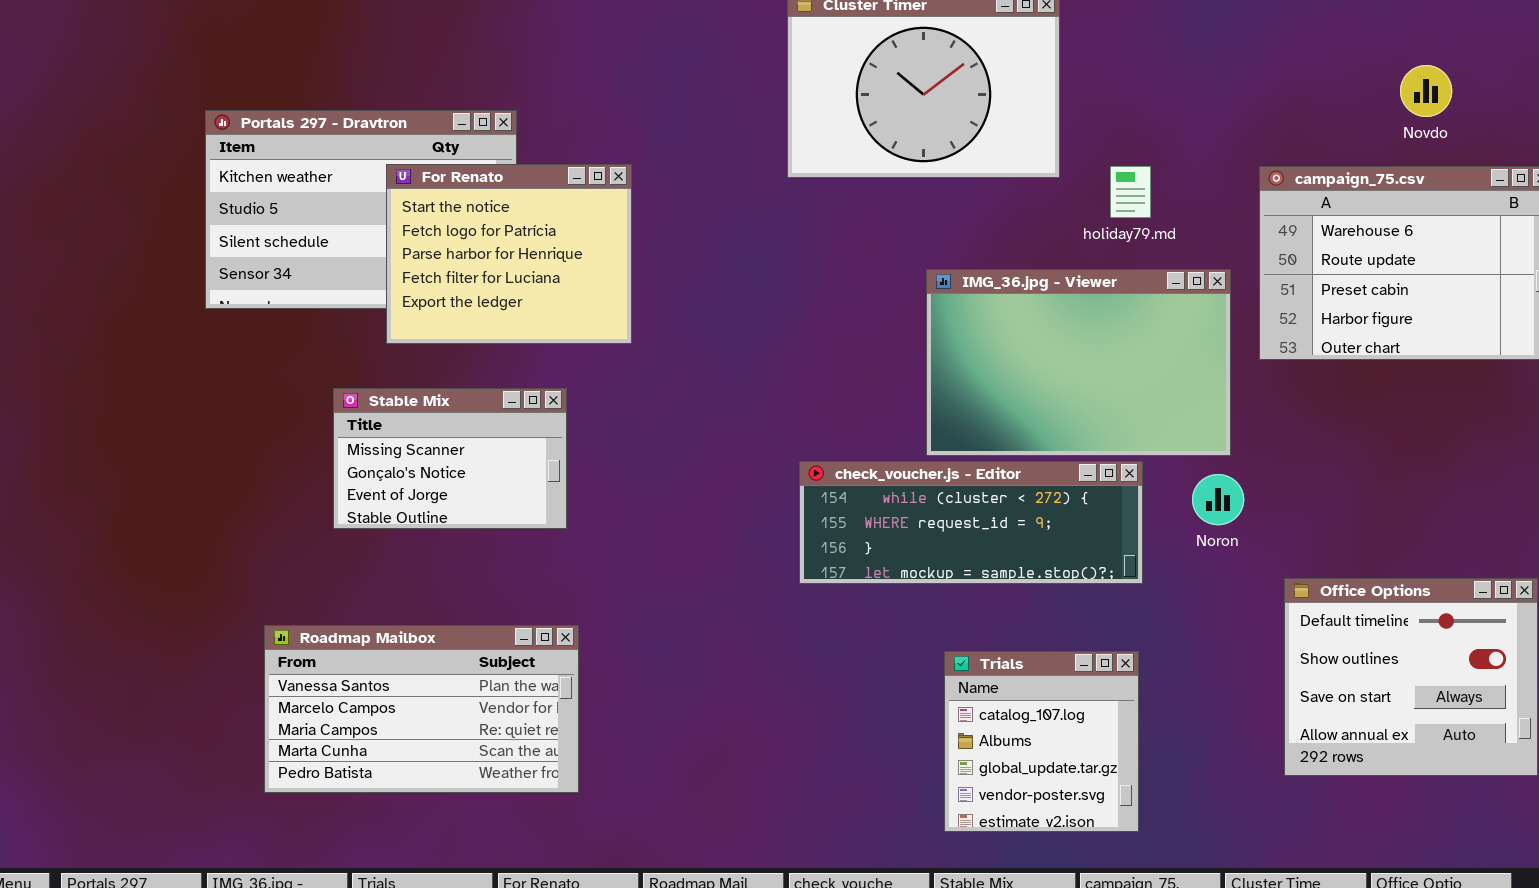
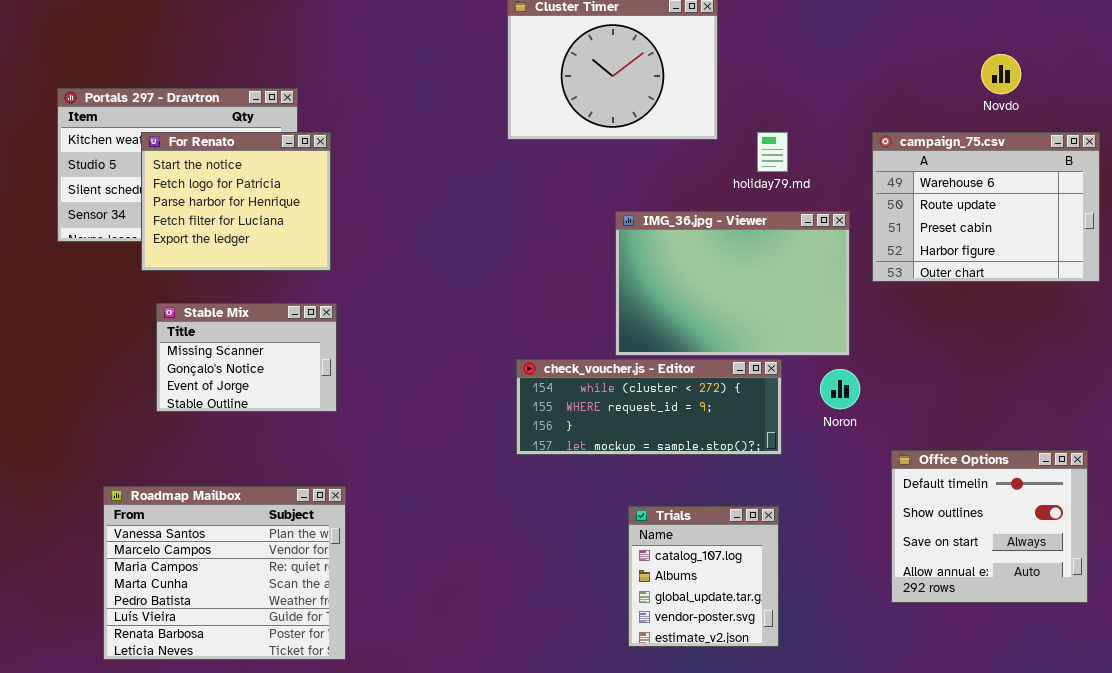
For Renato: [386,164,632,344] -> [141,132,331,271], moved
Roadmap Mailbox: [264,625,579,793] -> [103,486,346,660], resized

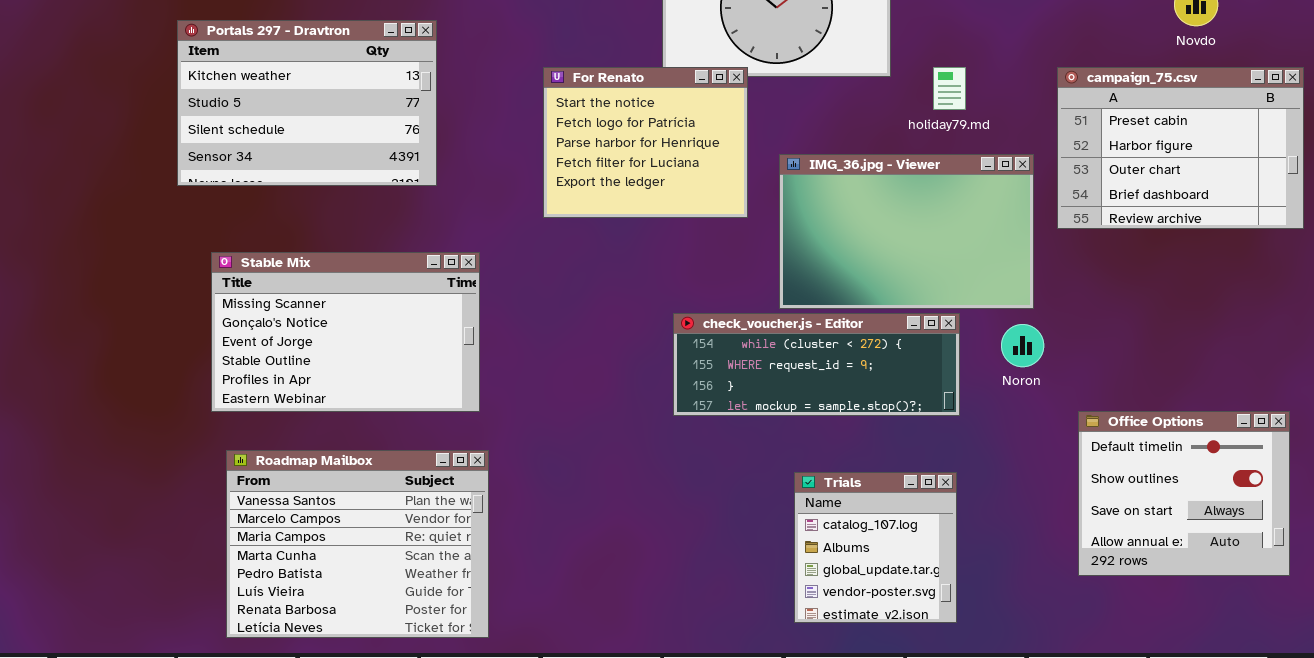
For Renato: [141,132,331,271] -> [543,67,748,218], moved
campaign_75.csv: [872,132,1100,282] -> [1057,67,1304,229], scrolled down 2 rows
Stable Mix: [156,303,337,412] -> [211,252,480,412], resized

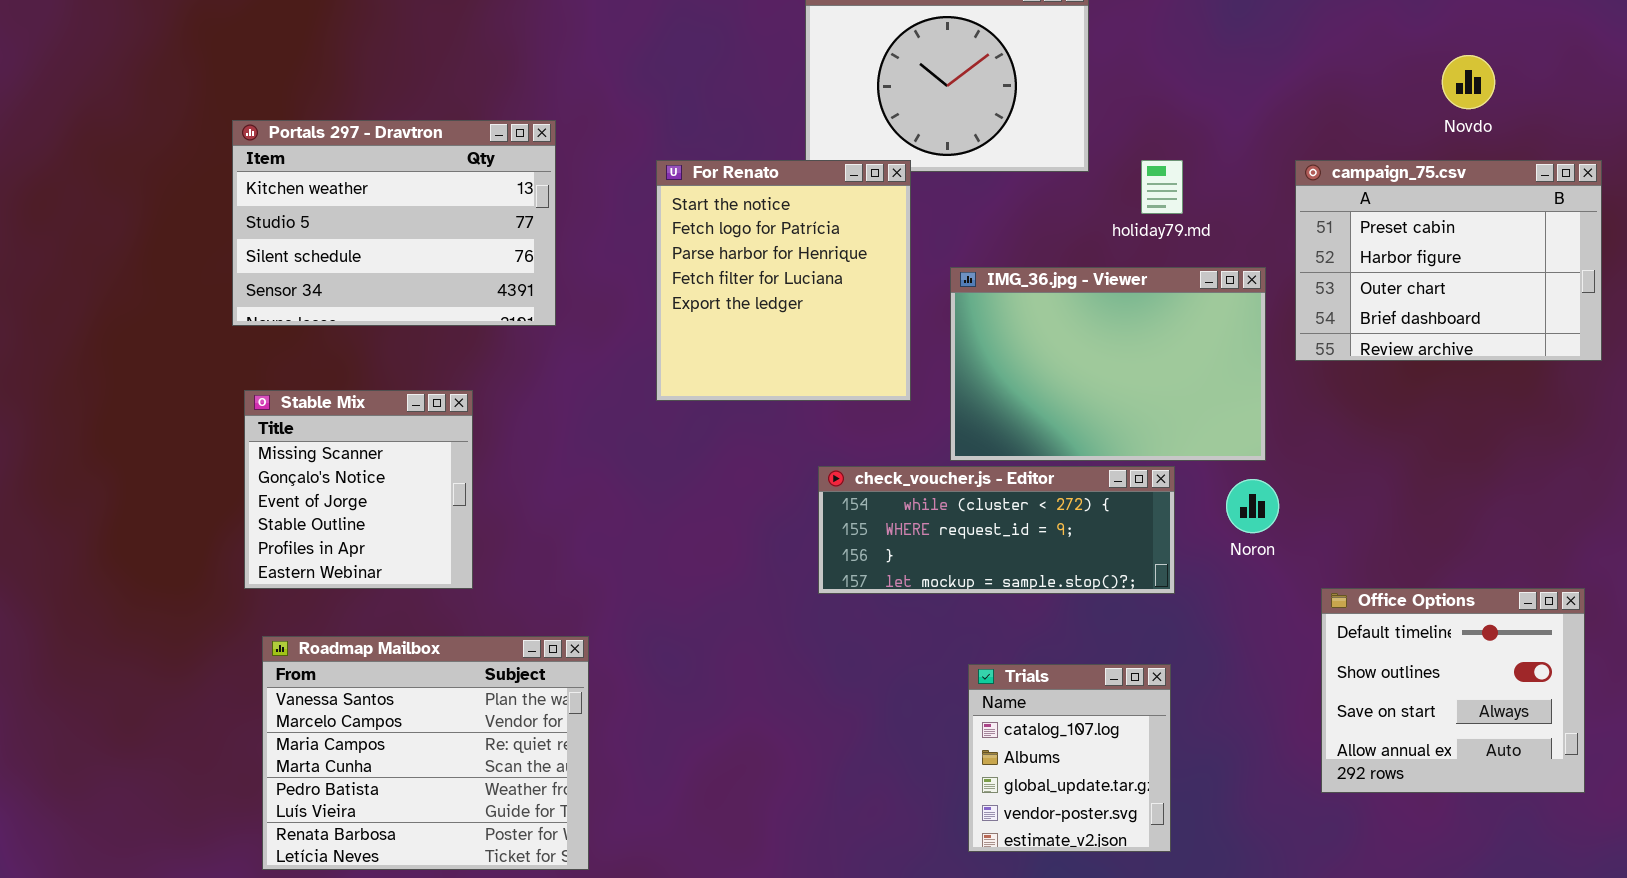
Portals 297 - Dravtron: [177,20,437,186] -> [232,120,556,326], moved
For Renato: [543,67,748,218] -> [656,160,911,401], resized
Stable Mix: [211,252,480,412] -> [244,390,473,589], resized

